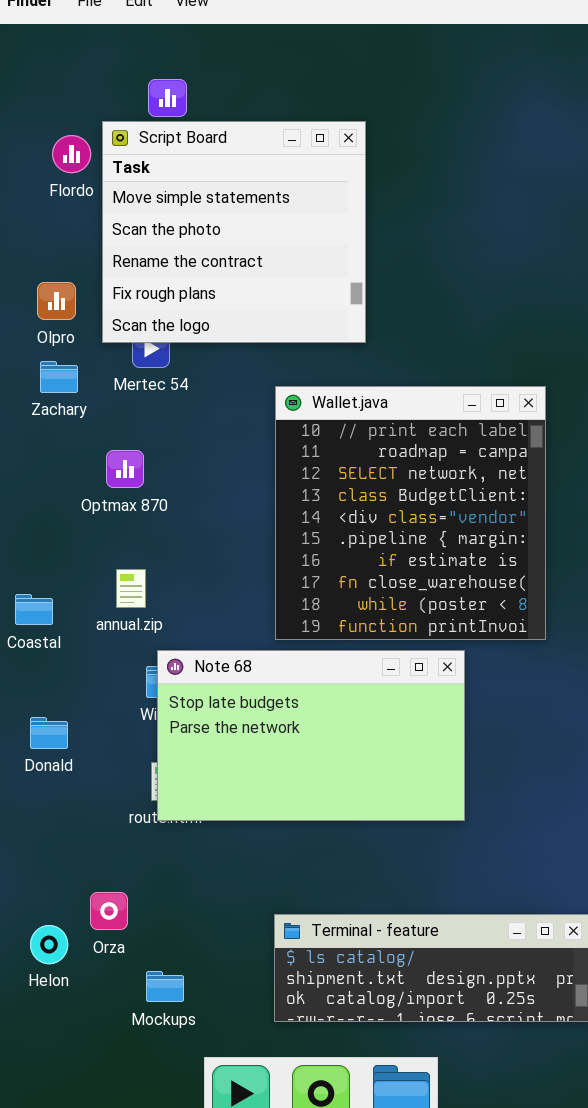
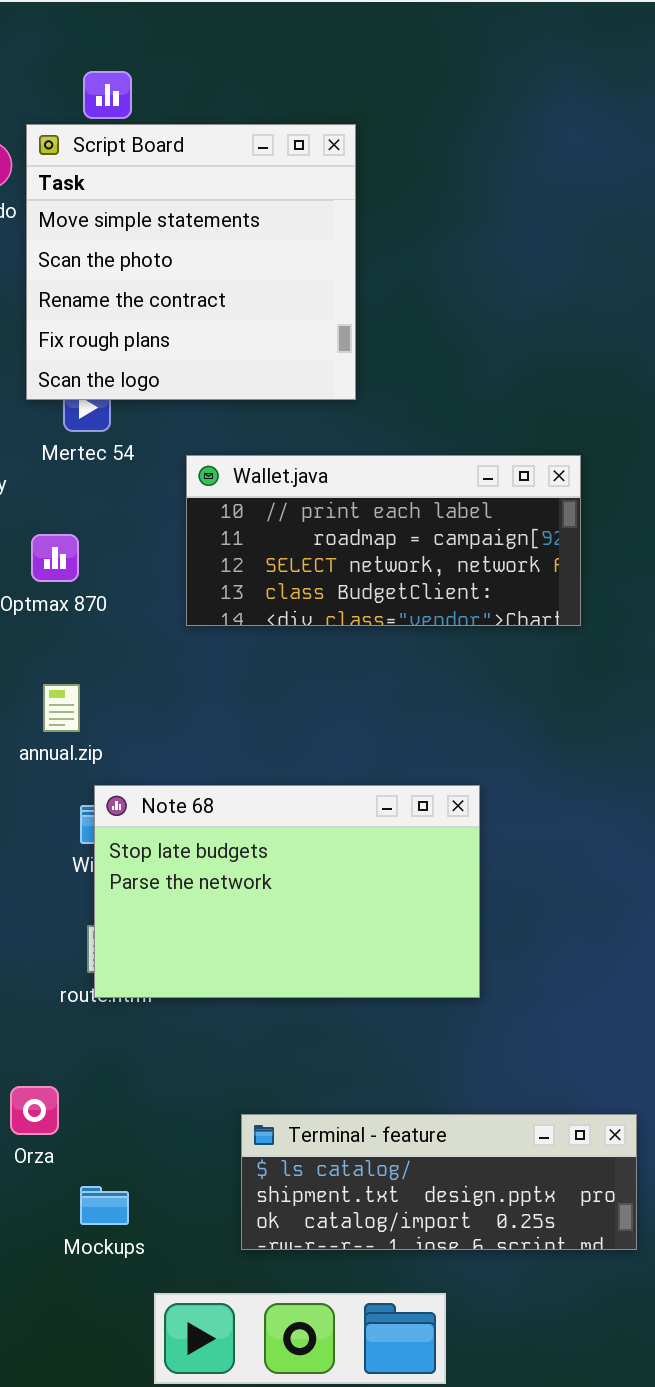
Wallet.java: [275,386,546,640] -> [186,455,581,626], resized

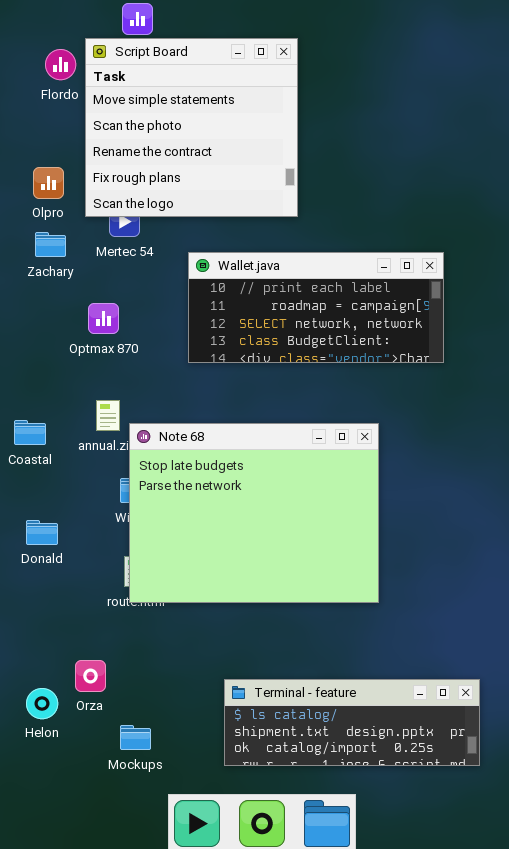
Note 68: [94,785,480,998] -> [129,423,379,603], resized

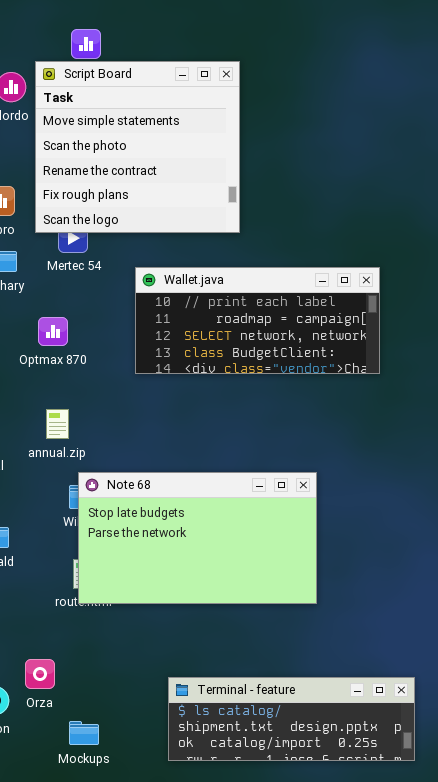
Note 68: [129,423,379,603] -> [78,472,317,604], resized

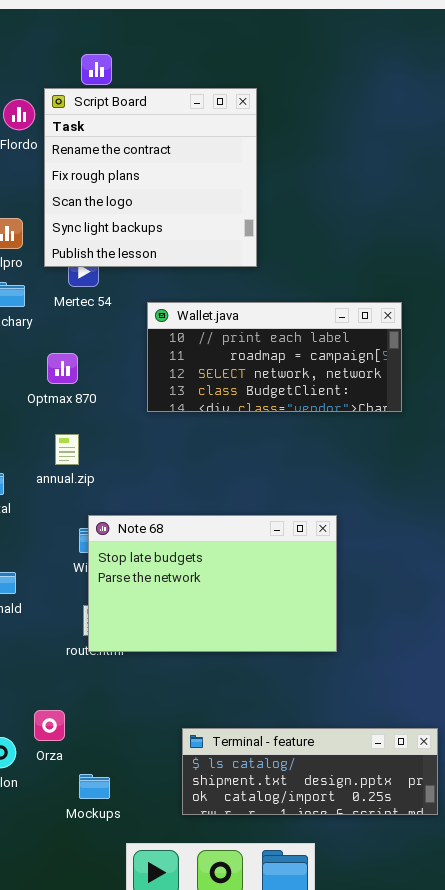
Script Board: [35,61,240,233] -> [44,88,257,267], scrolled down 2 rows
annual.zip: [46,409,69,439] -> [55,434,79,465], moved

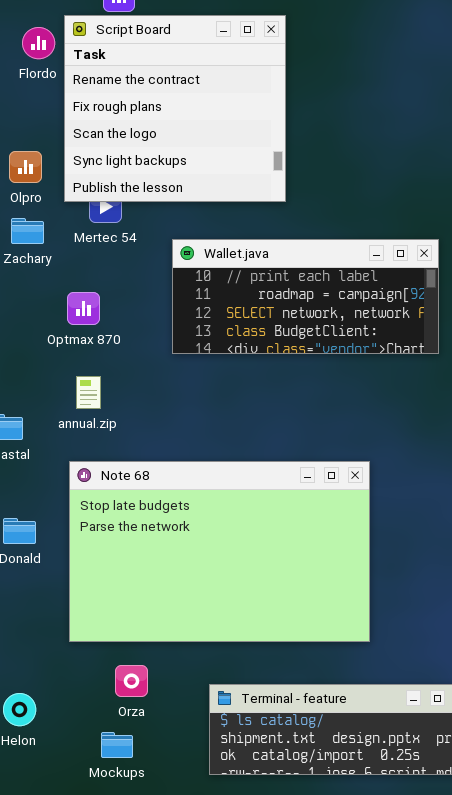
Note 68: [88,515,337,652] -> [69,461,370,642], resized
Orza: [34,710,65,741] -> [115,665,148,697], moved

